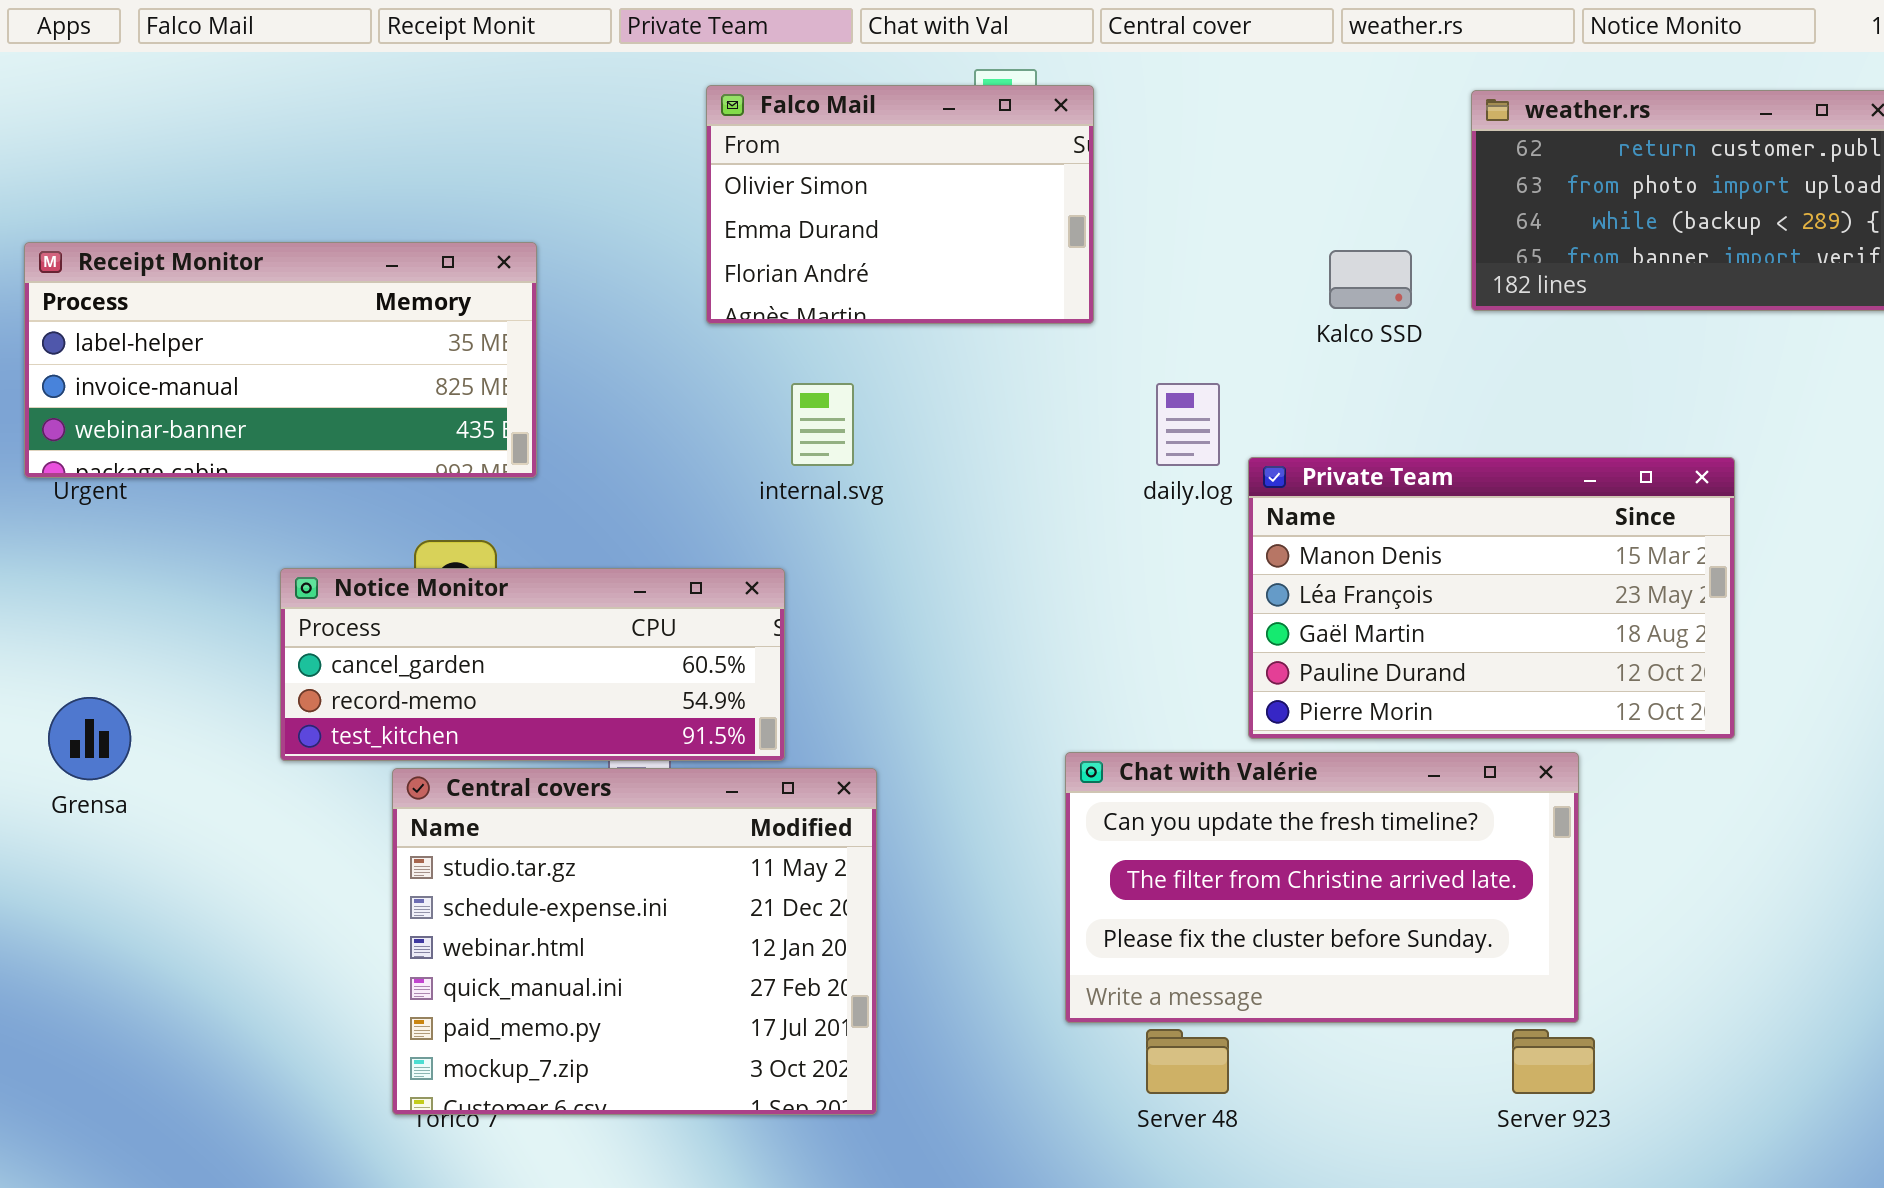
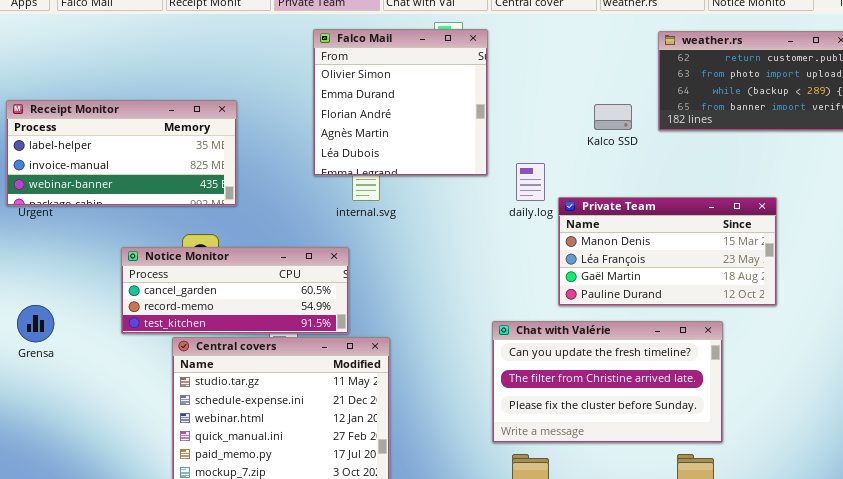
Falco Mail: [706,85,1094,324] -> [313,29,488,176], resized
Private Team: [1248,457,1735,739] -> [558,197,777,306], resized
Chat with Valérie: [1065,752,1579,1023] -> [492,321,723,443], moved

